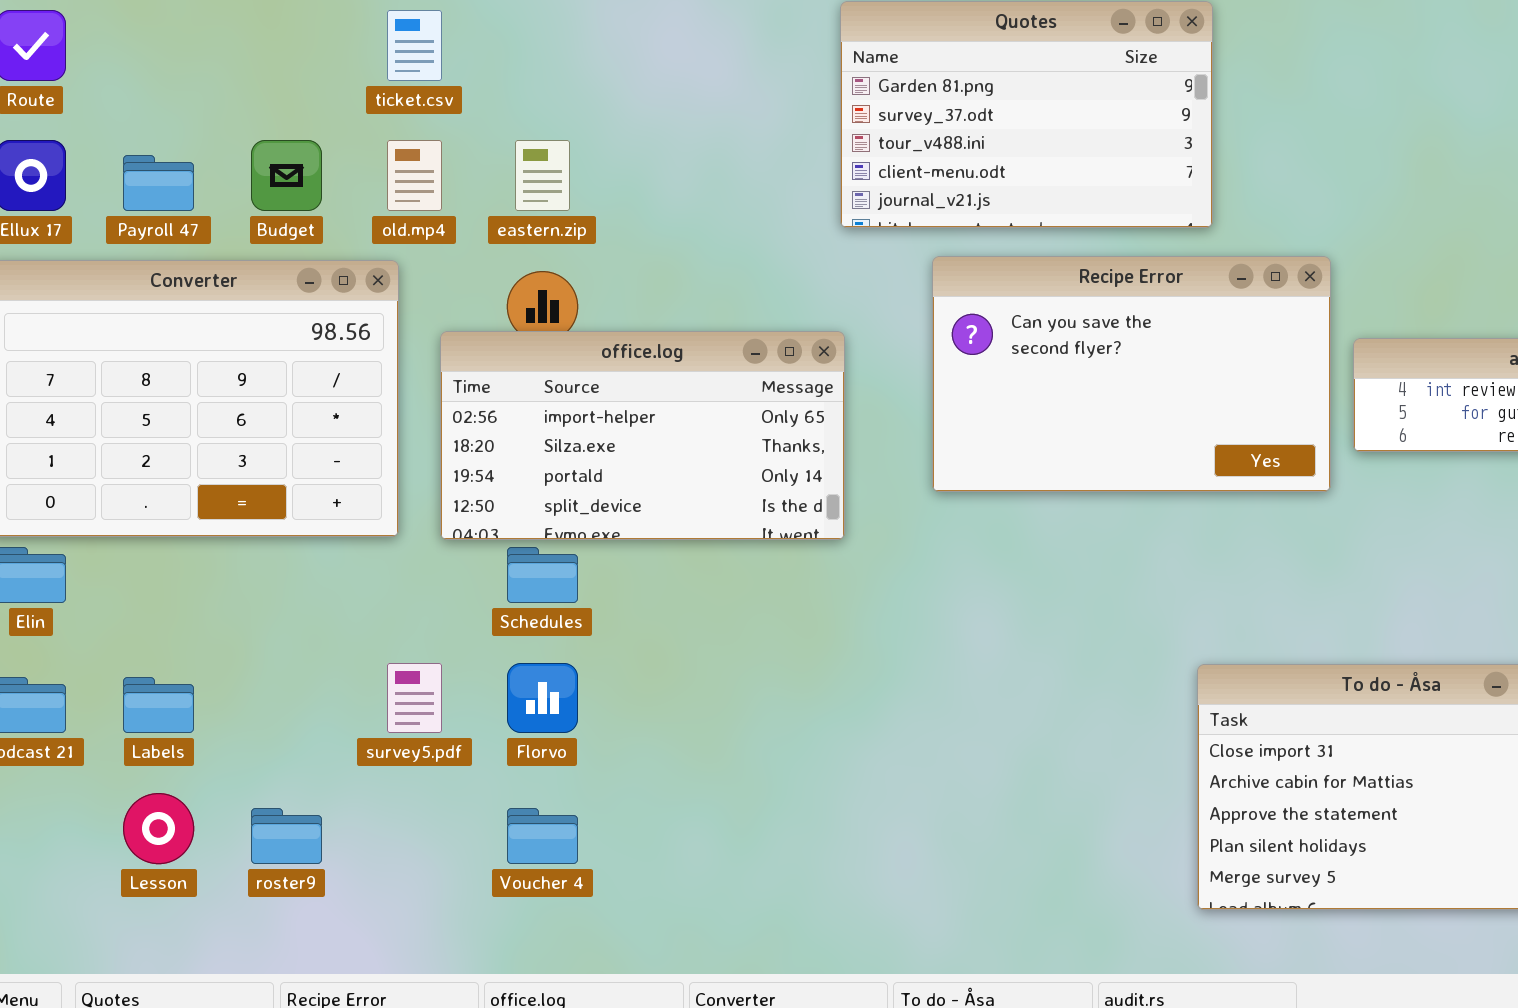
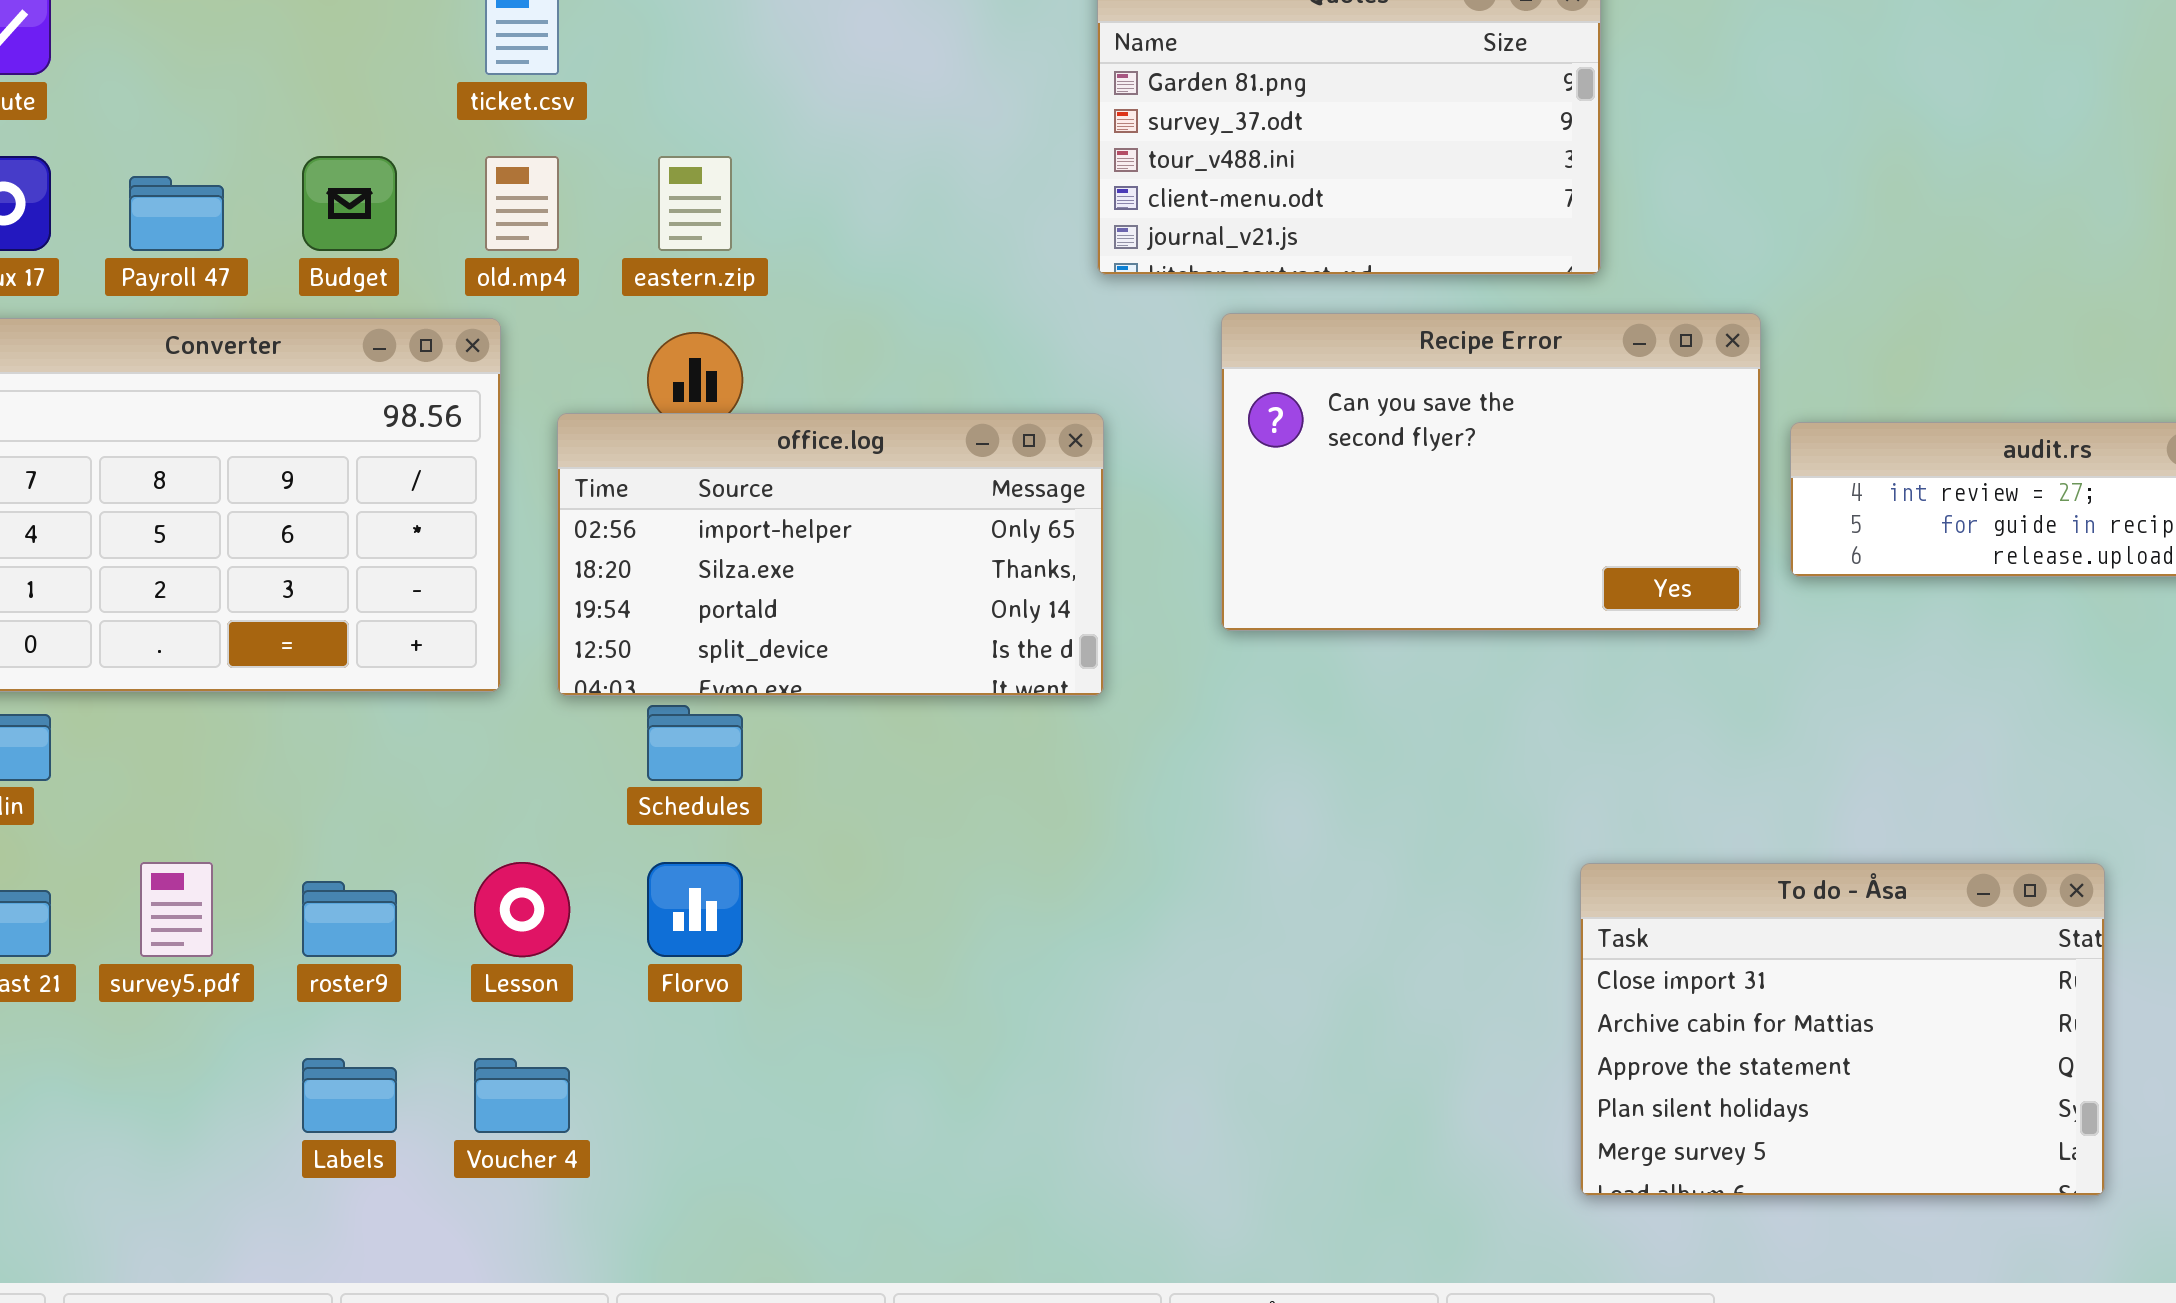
survey5.pdf: [387,663,442,733] -> [140,862,213,957], moved
Labels: [123,677,194,733] -> [302,1058,397,1133], moved
Lesson: [123,793,194,864] -> [474,862,570,957], moved
roster9: [251,808,322,864] -> [302,881,397,957], moved
Voucher 4: [507,808,578,864] -> [474,1058,570,1133], moved

